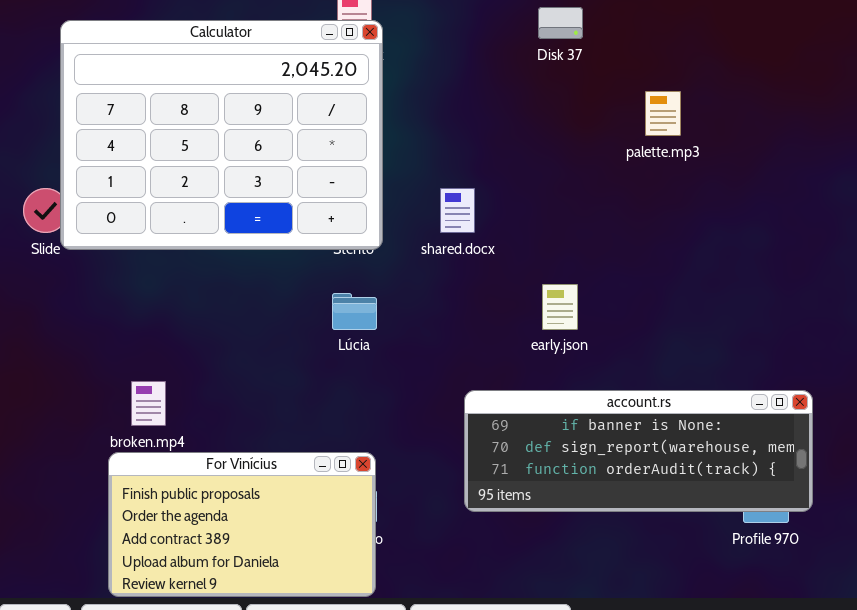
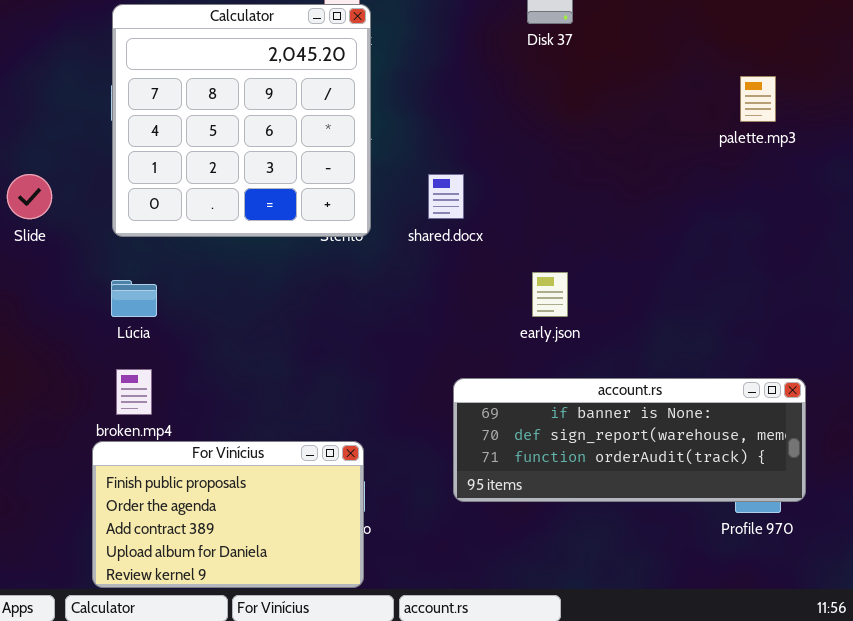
Calculator: [60,20,383,250] -> [112,4,371,237], resized
palette.mp3: [645,91,681,136] -> [740,76,776,122], moved
Lúcia: [332,293,377,330] -> [111,280,157,317], moved

